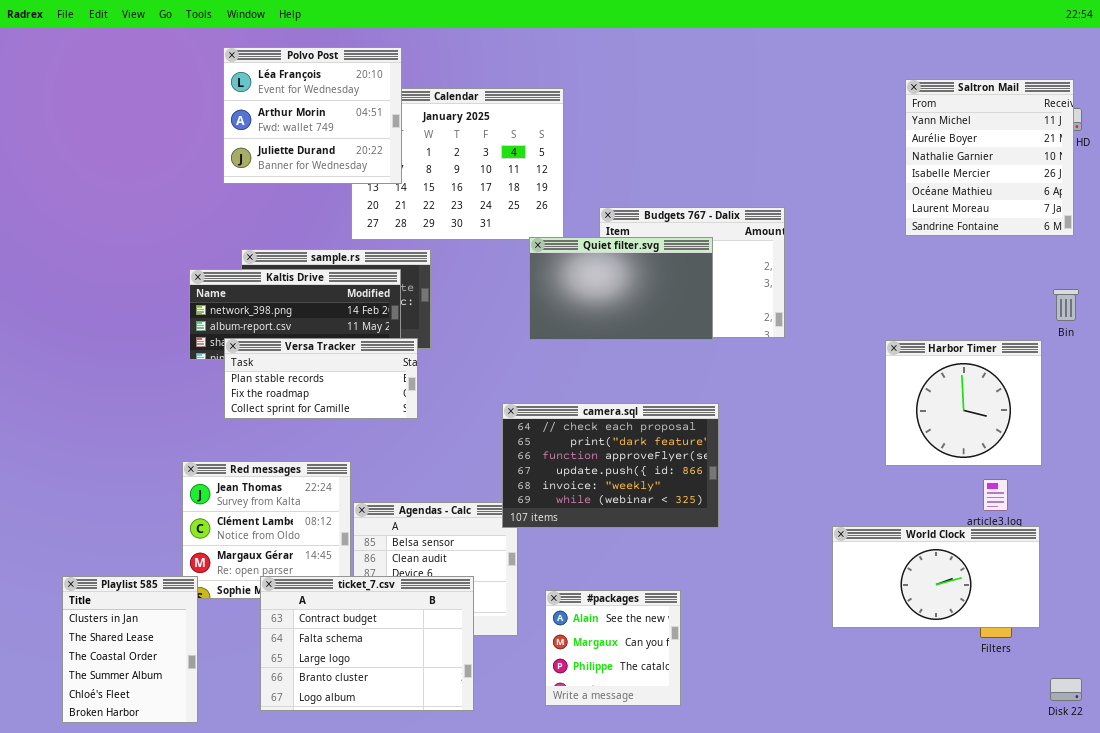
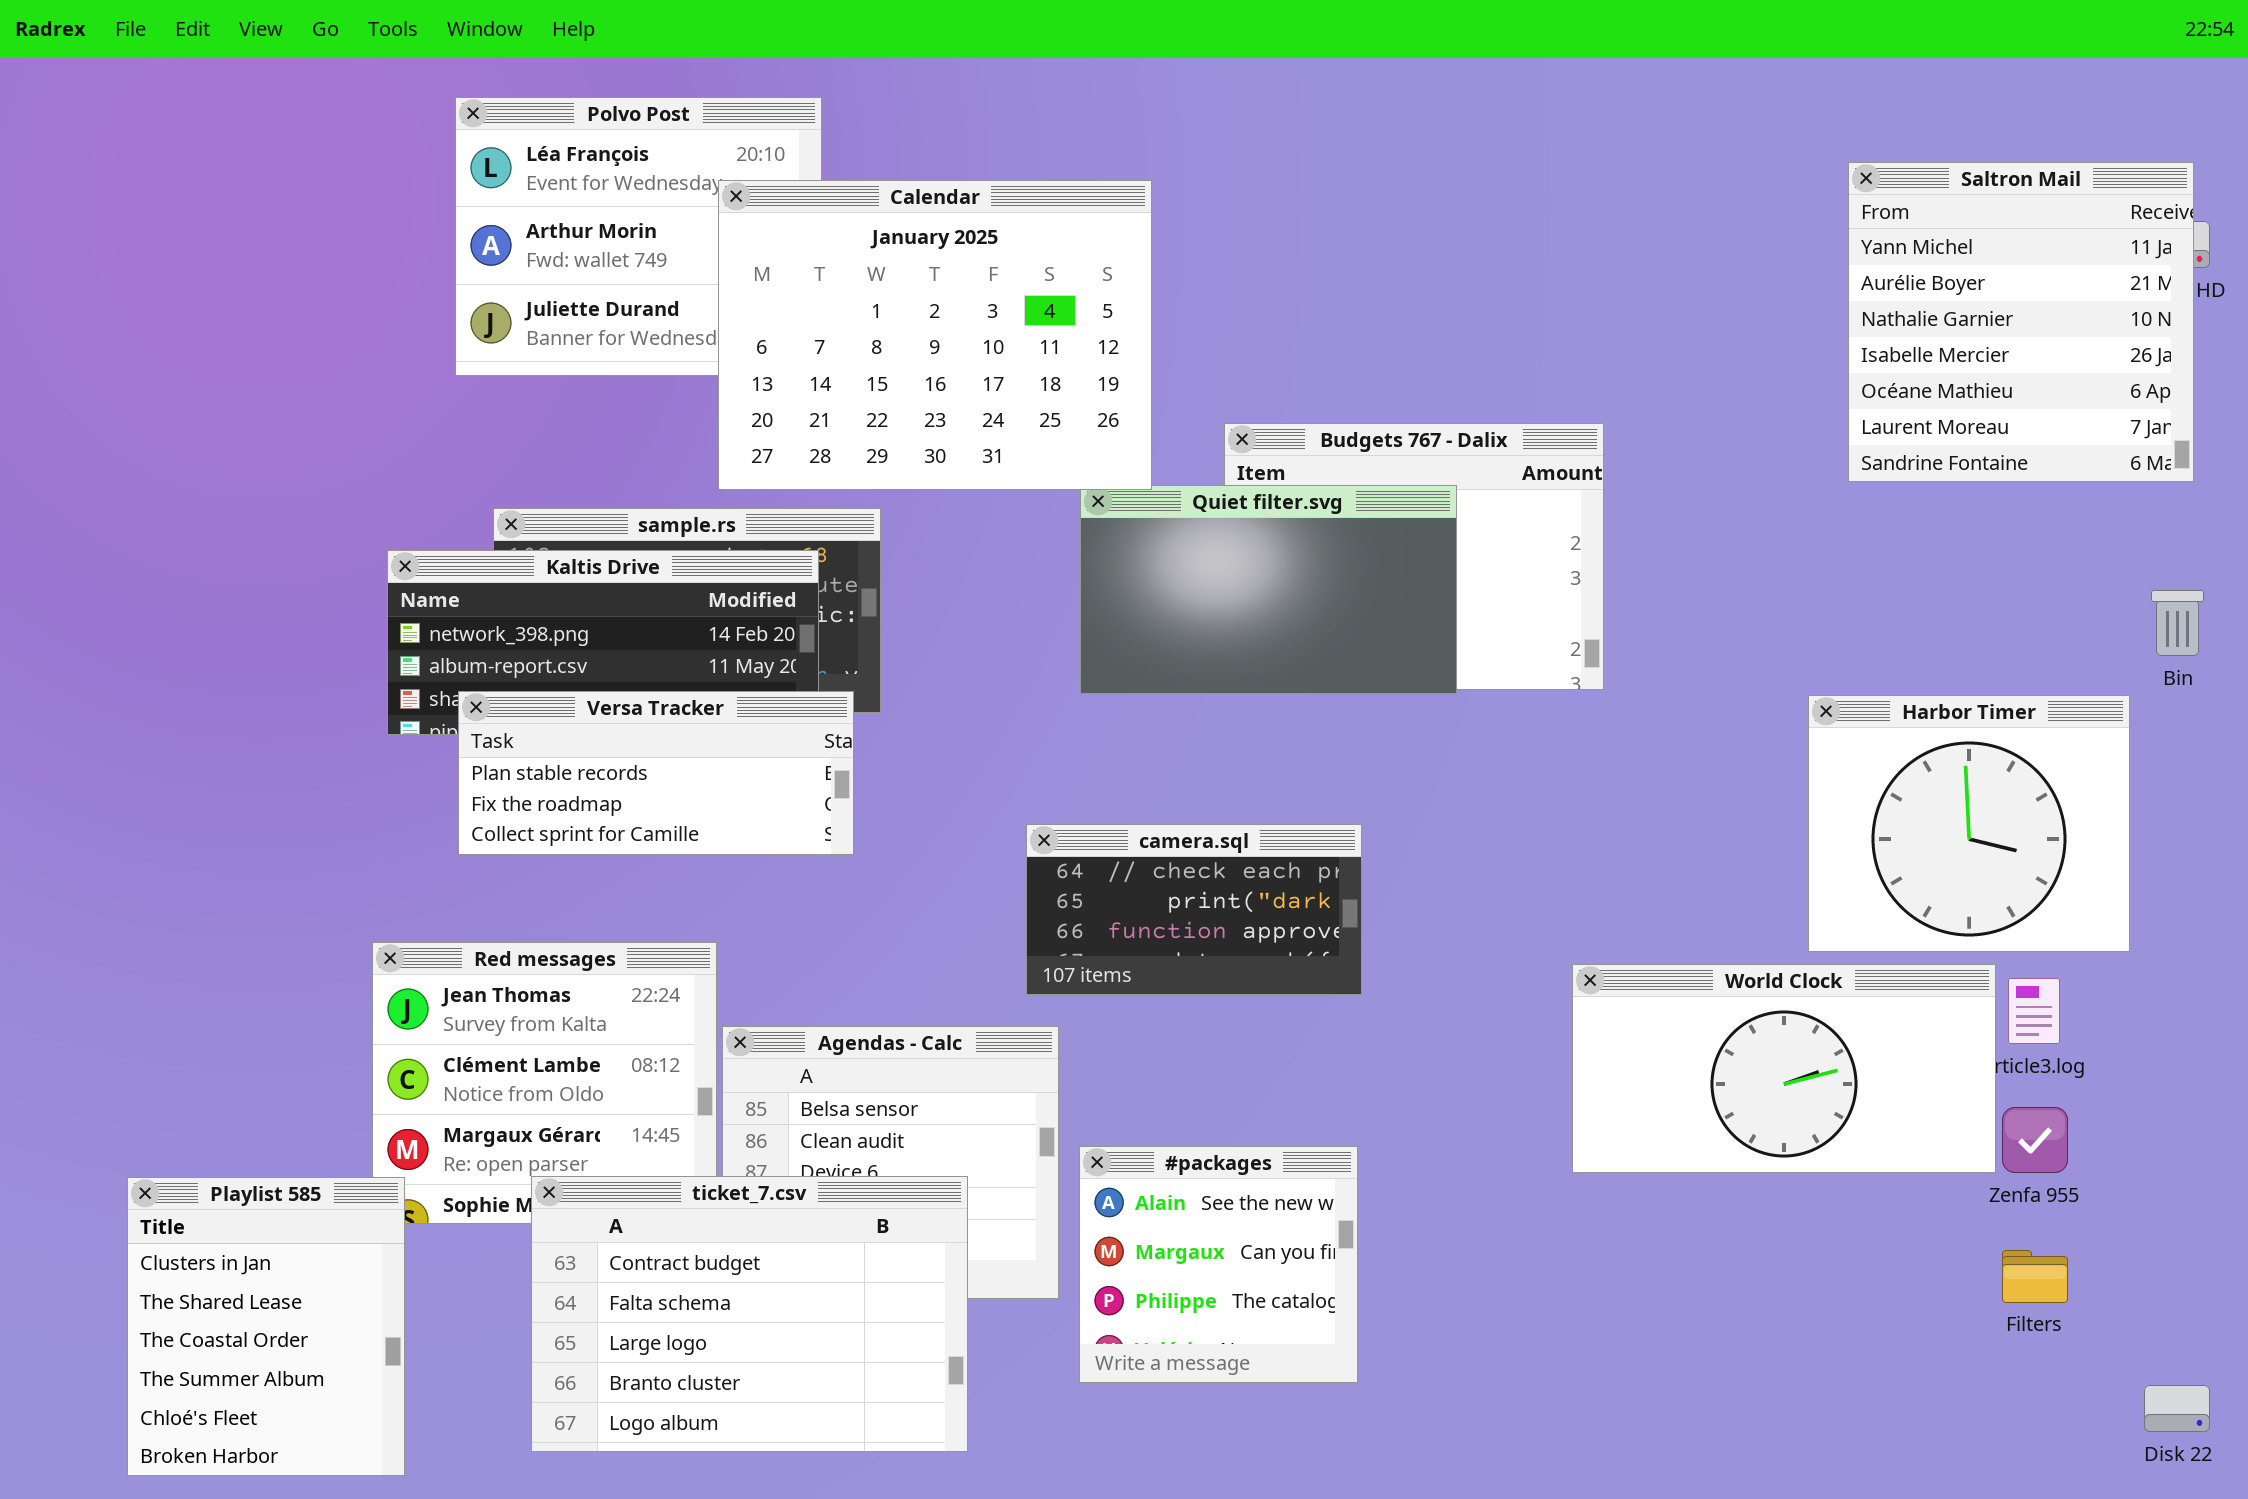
Calendar: [351,88,564,240] -> [718,180,1152,490], raised
camera.sql: [502,403,719,528] -> [1026,824,1362,995], resized
World Clock: [832,526,1040,628] -> [1572,964,1996,1173], moved
#packages: [545,590,681,706] -> [1079,1146,1358,1383], moved

